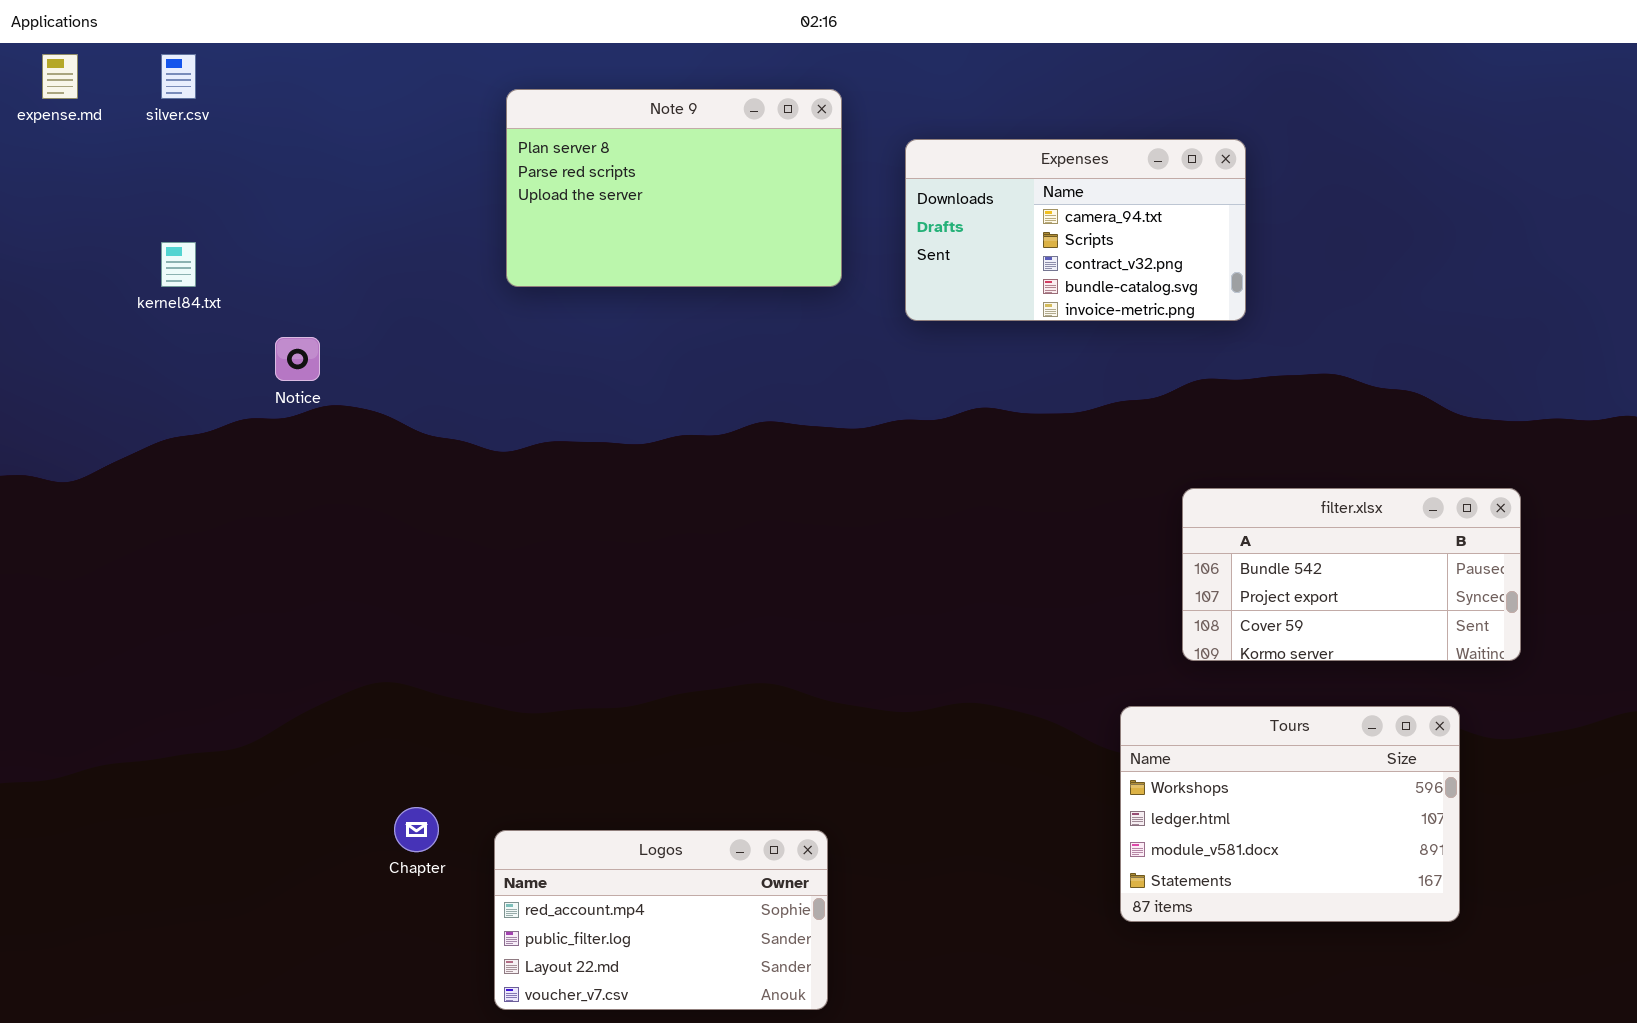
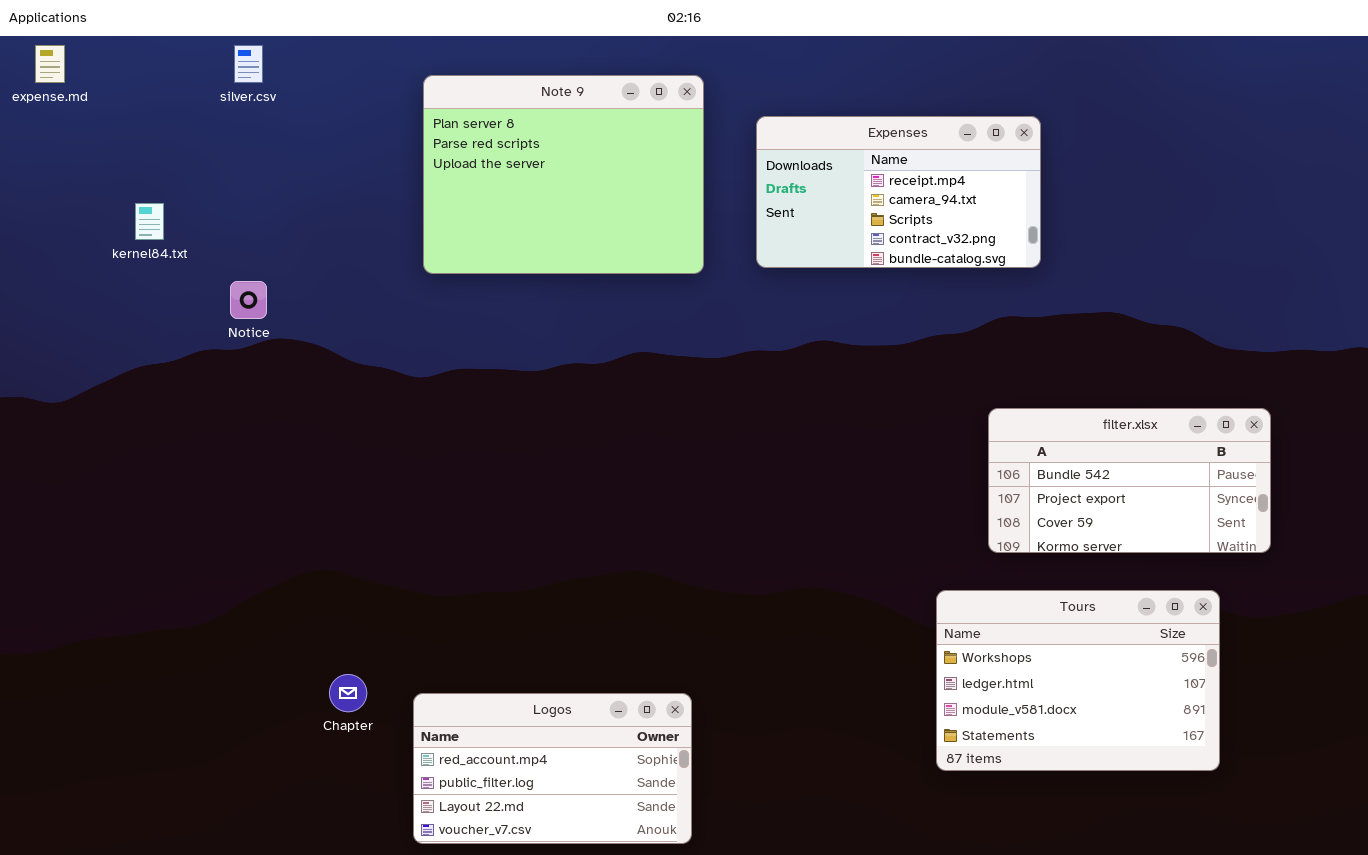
silver.csv: [161,54,196,99] -> [234,45,263,83], moved
Note 9: [506,89,842,287] -> [423,75,704,274], resized
Expenses: [905,139,1246,321] -> [756,116,1041,268], scrolled up 1 row

